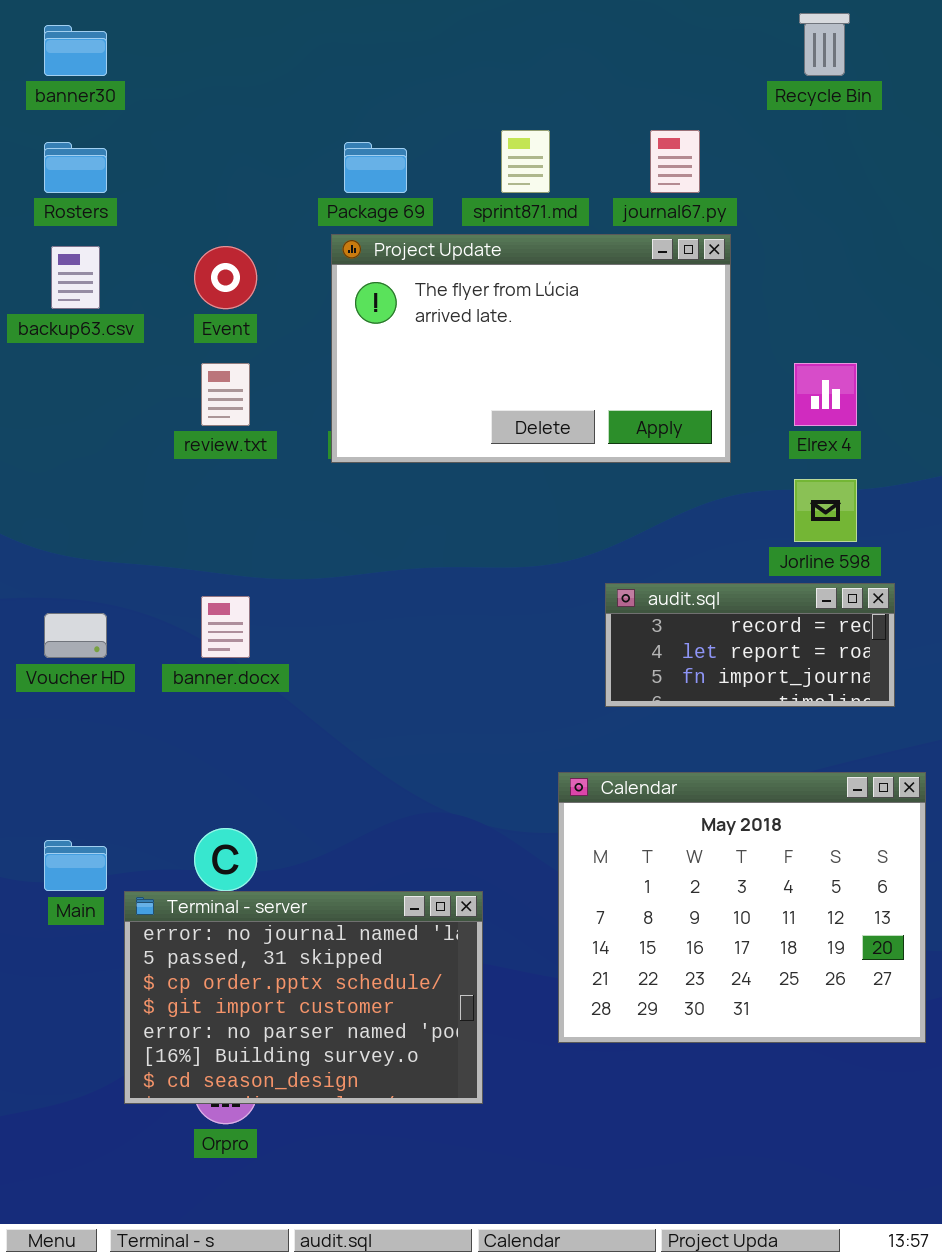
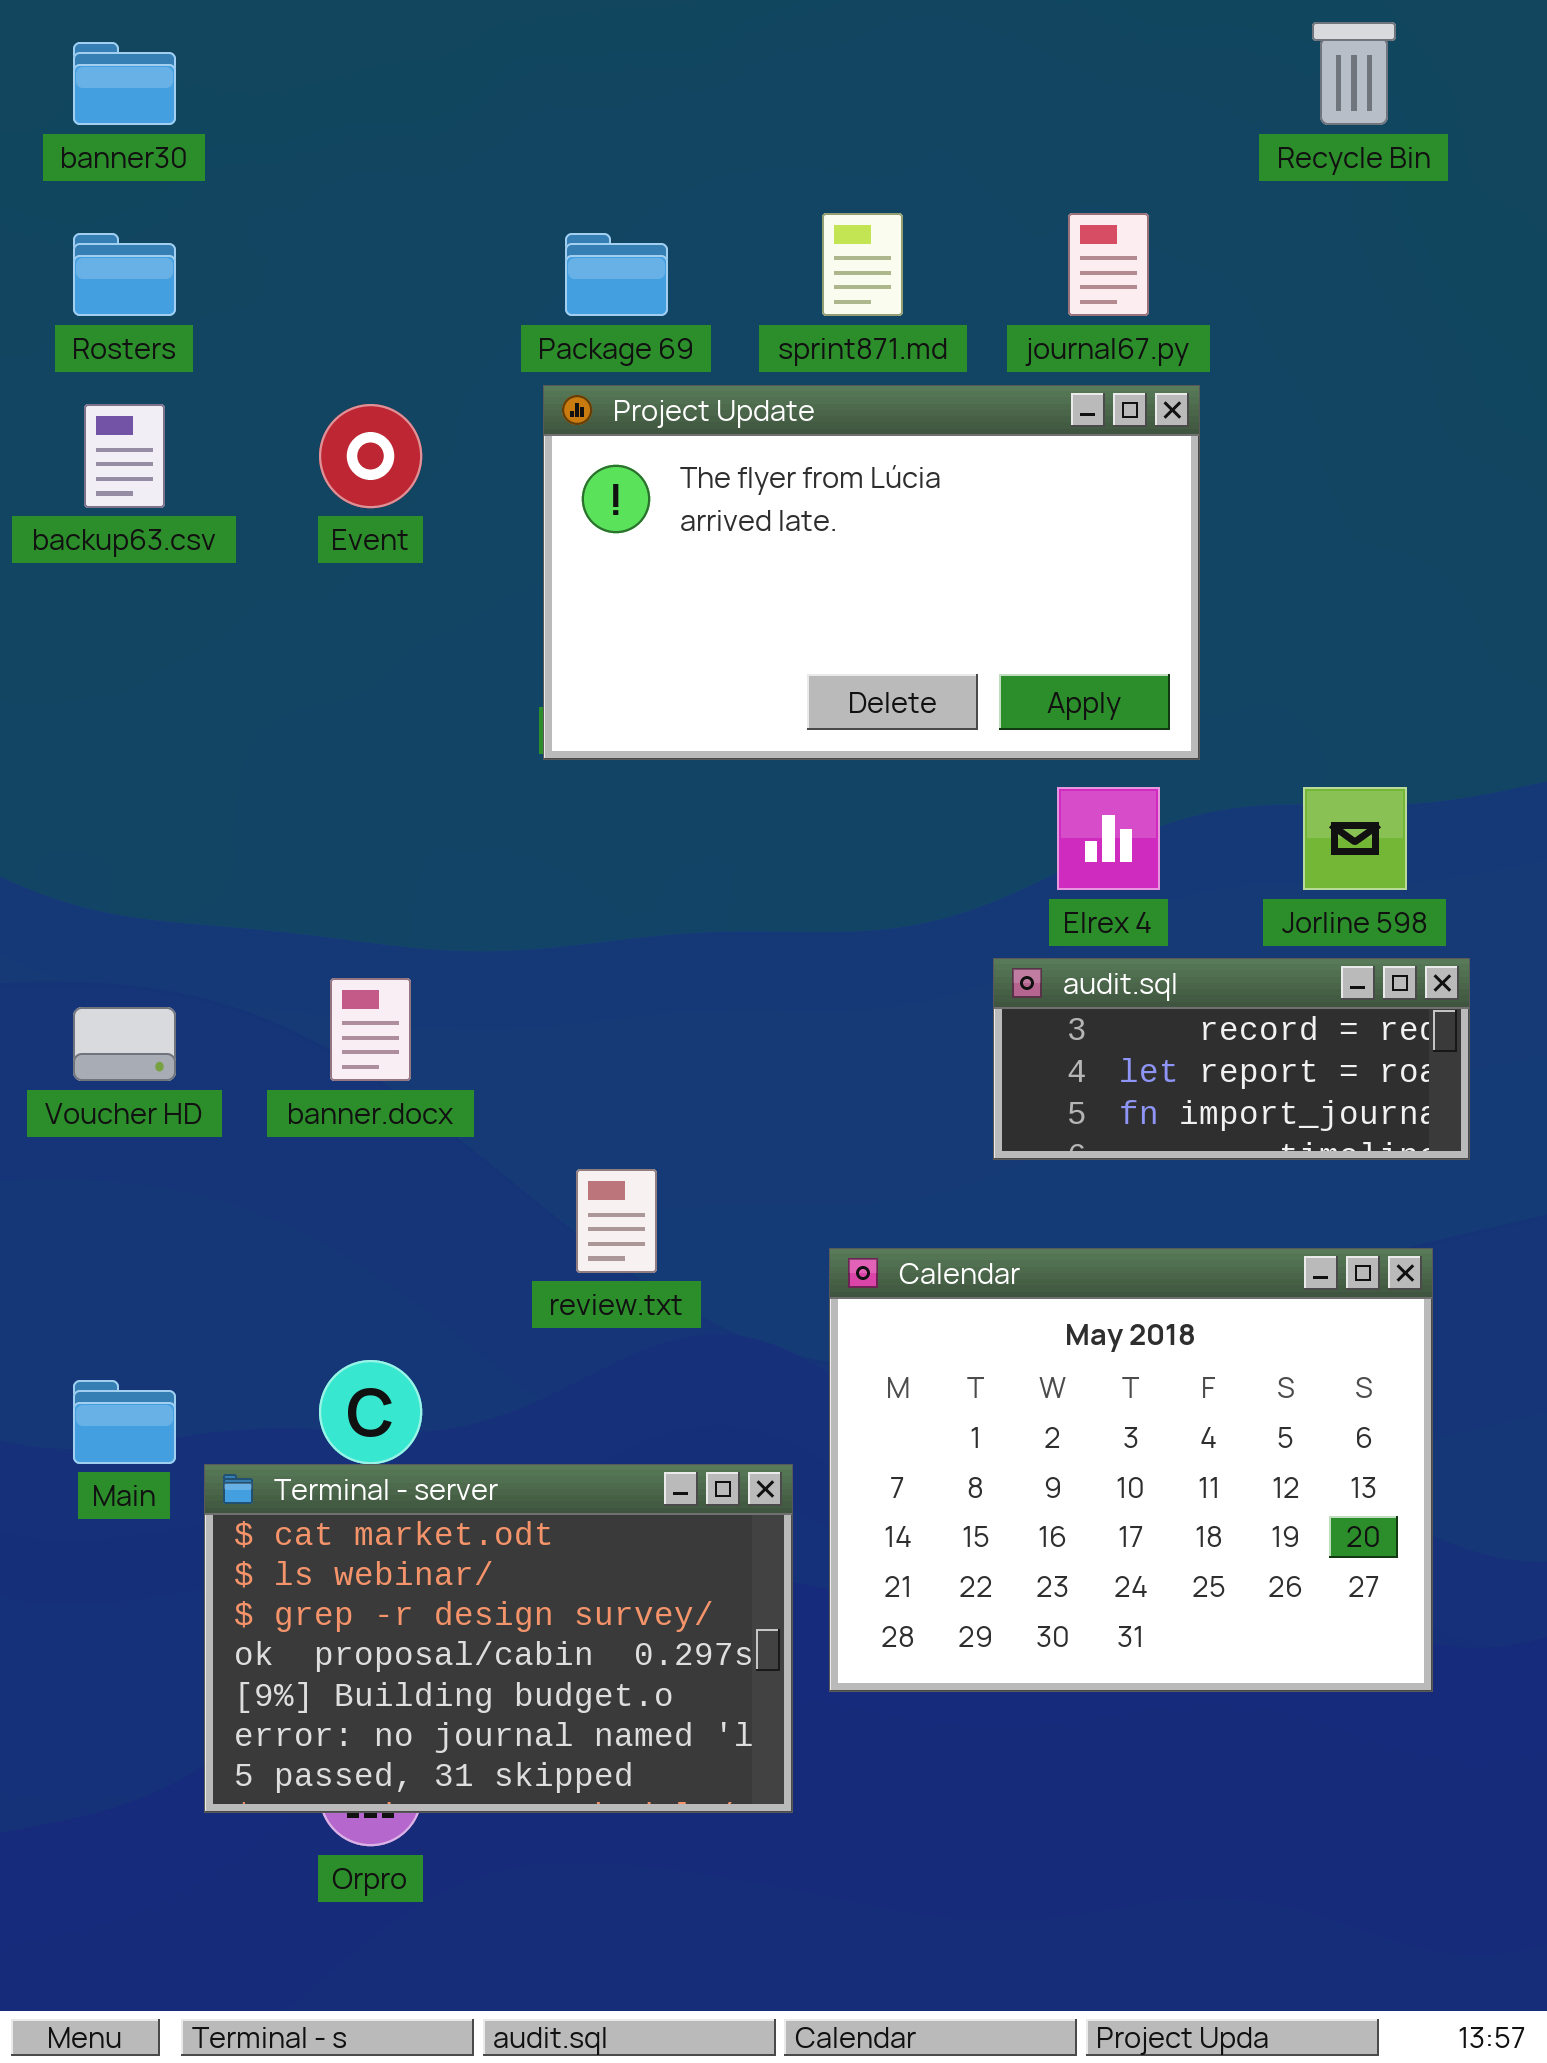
review.txt: [201,363,250,426] -> [576,1169,657,1273], moved
Elrex 4: [794,363,857,426] -> [1057,787,1160,890], moved
Calendar: [558,772,926,1043] -> [829,1248,1433,1692], moved
Terminal - server: [124,891,483,1104] -> [204,1464,793,1813], scrolled up 5 rows

